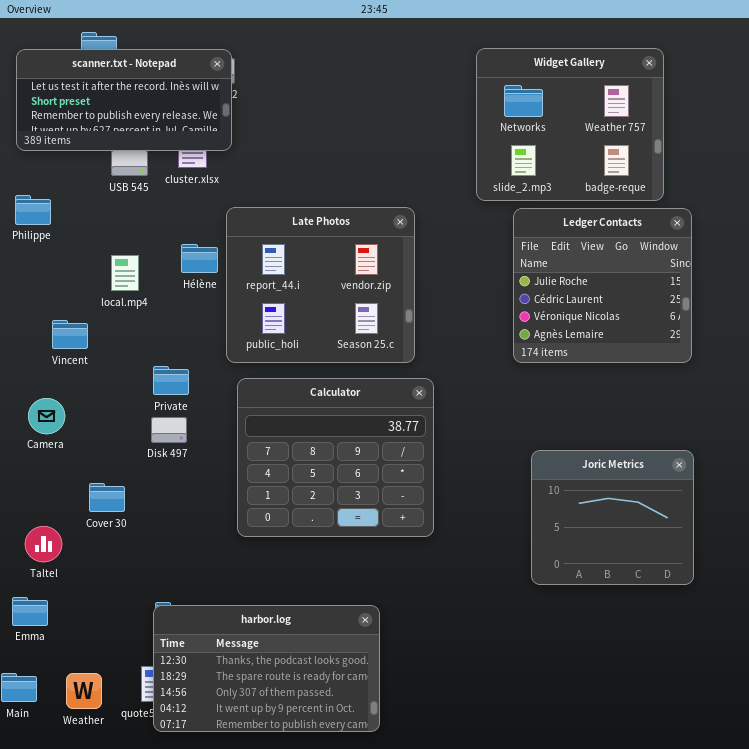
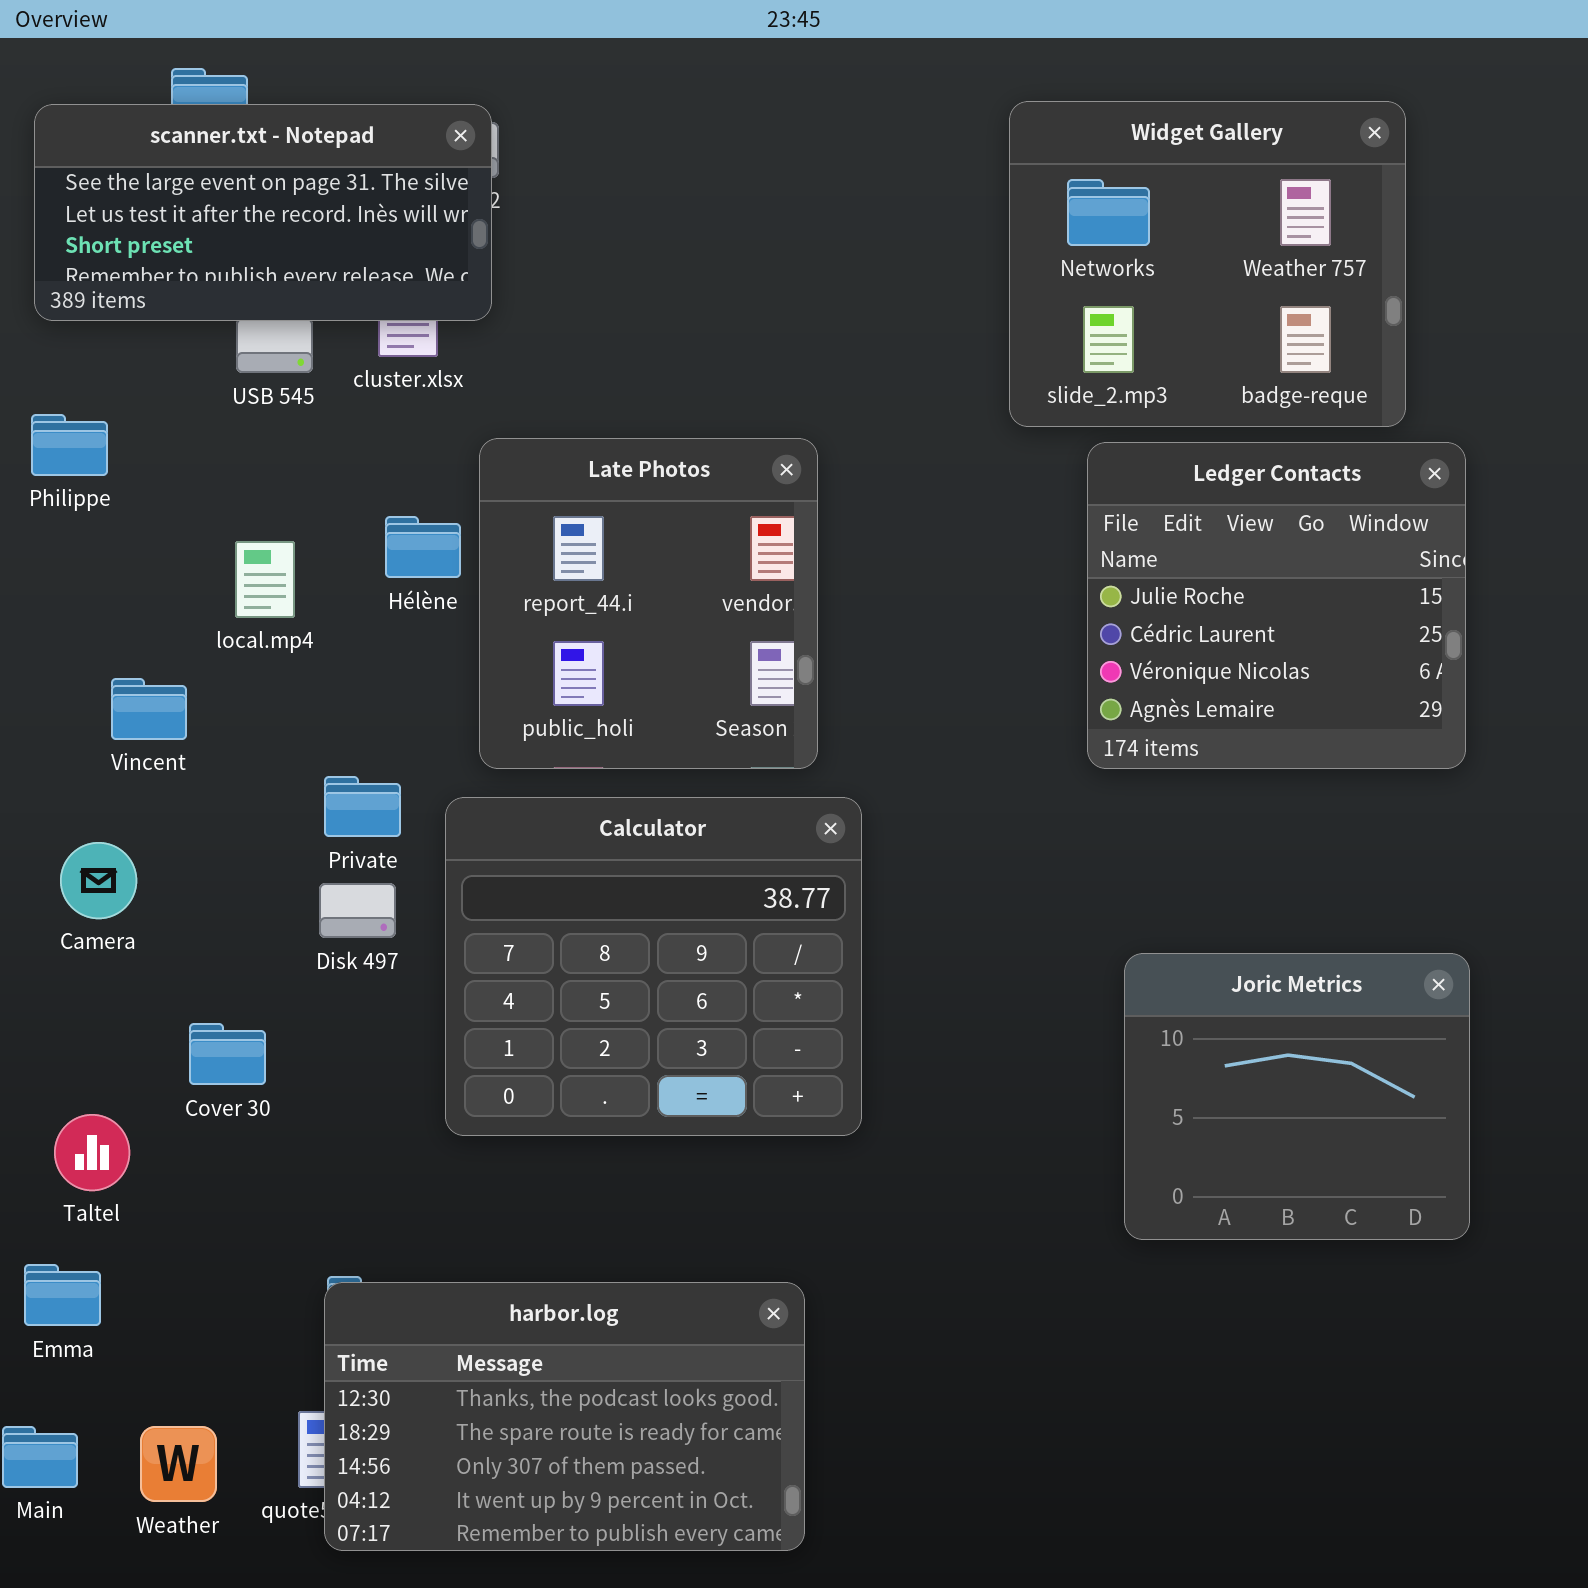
scanner.txt - Notepad: [16,49,232,151] -> [34,104,492,321], scrolled up 1 row
Late Photos: [226,207,415,363] -> [479,438,818,769], resized
Calculator: [237,378,434,537] -> [445,797,862,1136], moved

